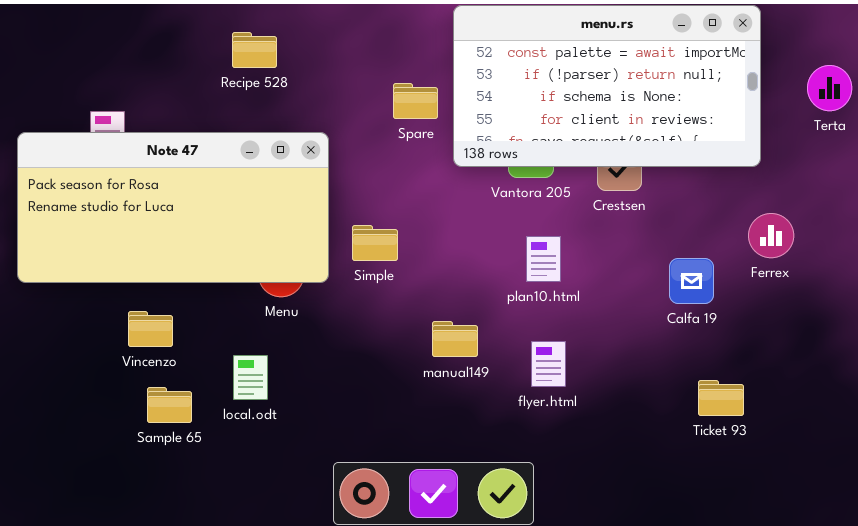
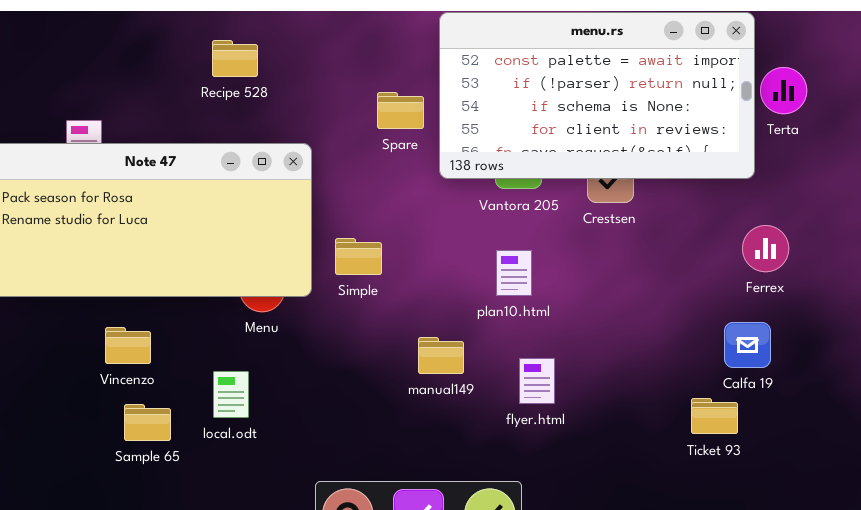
Terta: [807,65,852,111] -> [760,67,807,114], moved
plan10.html: [526,236,561,282] -> [496,250,532,296], moved
Calfa 19: [669,258,714,304] -> [724,322,771,368], moved

